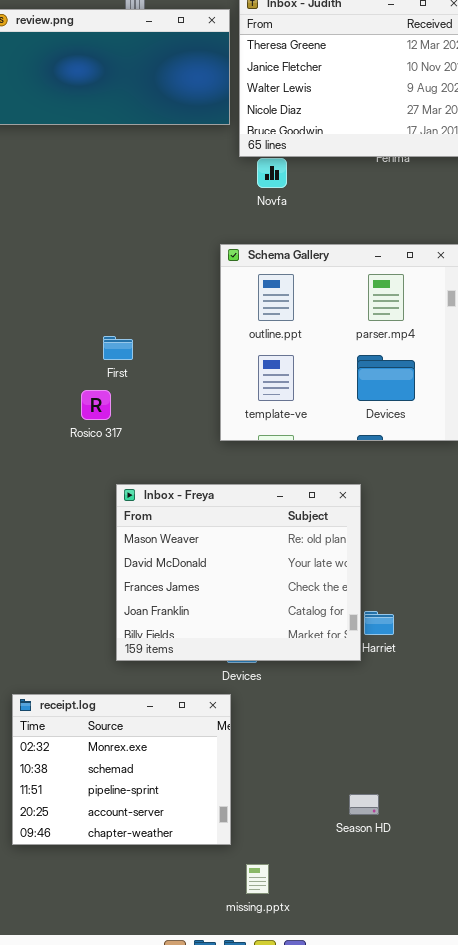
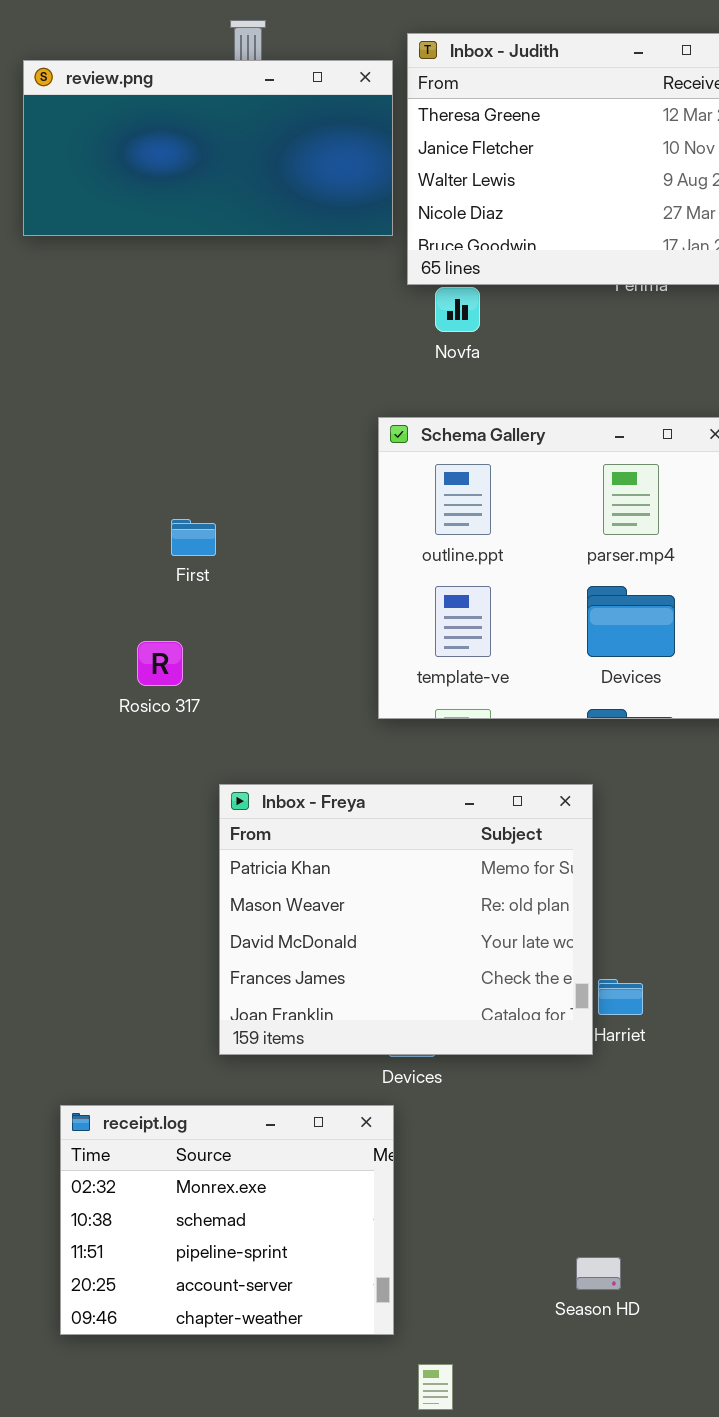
First: [103,336,133,360] -> [171,519,216,556], moved
Rosico 317: [81,390,111,420] -> [137,641,183,686], moved
Inbox - Freya: [116,484,361,661] -> [219,784,593,1055], scrolled up 1 row

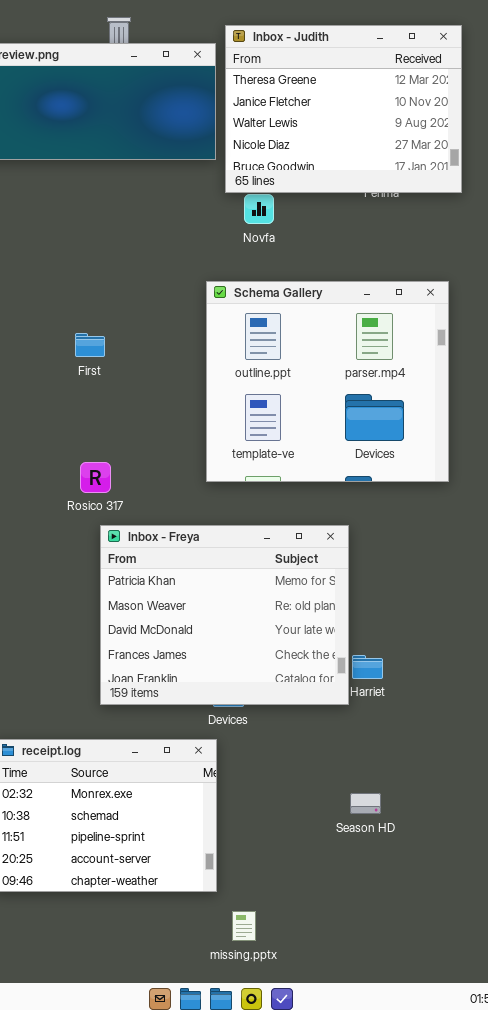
First: [171,519,216,556] -> [75,333,105,357], moved
Rosico 317: [137,641,183,686] -> [80,462,111,493], moved
Season HD: [576,1257,621,1290] -> [350,793,381,814], moved

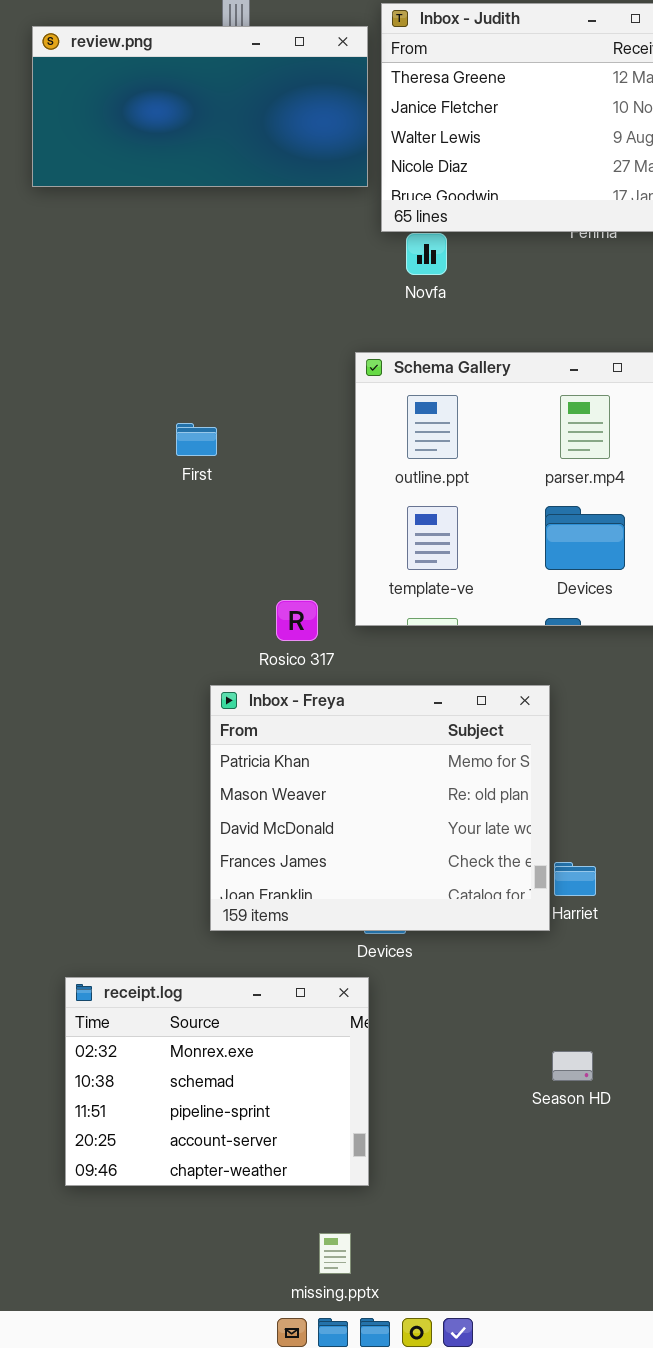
Rosico 317: [80,462,111,493] -> [276,600,318,641], moved
missing.pptx: [232,911,256,941] -> [319,1233,351,1274], moved

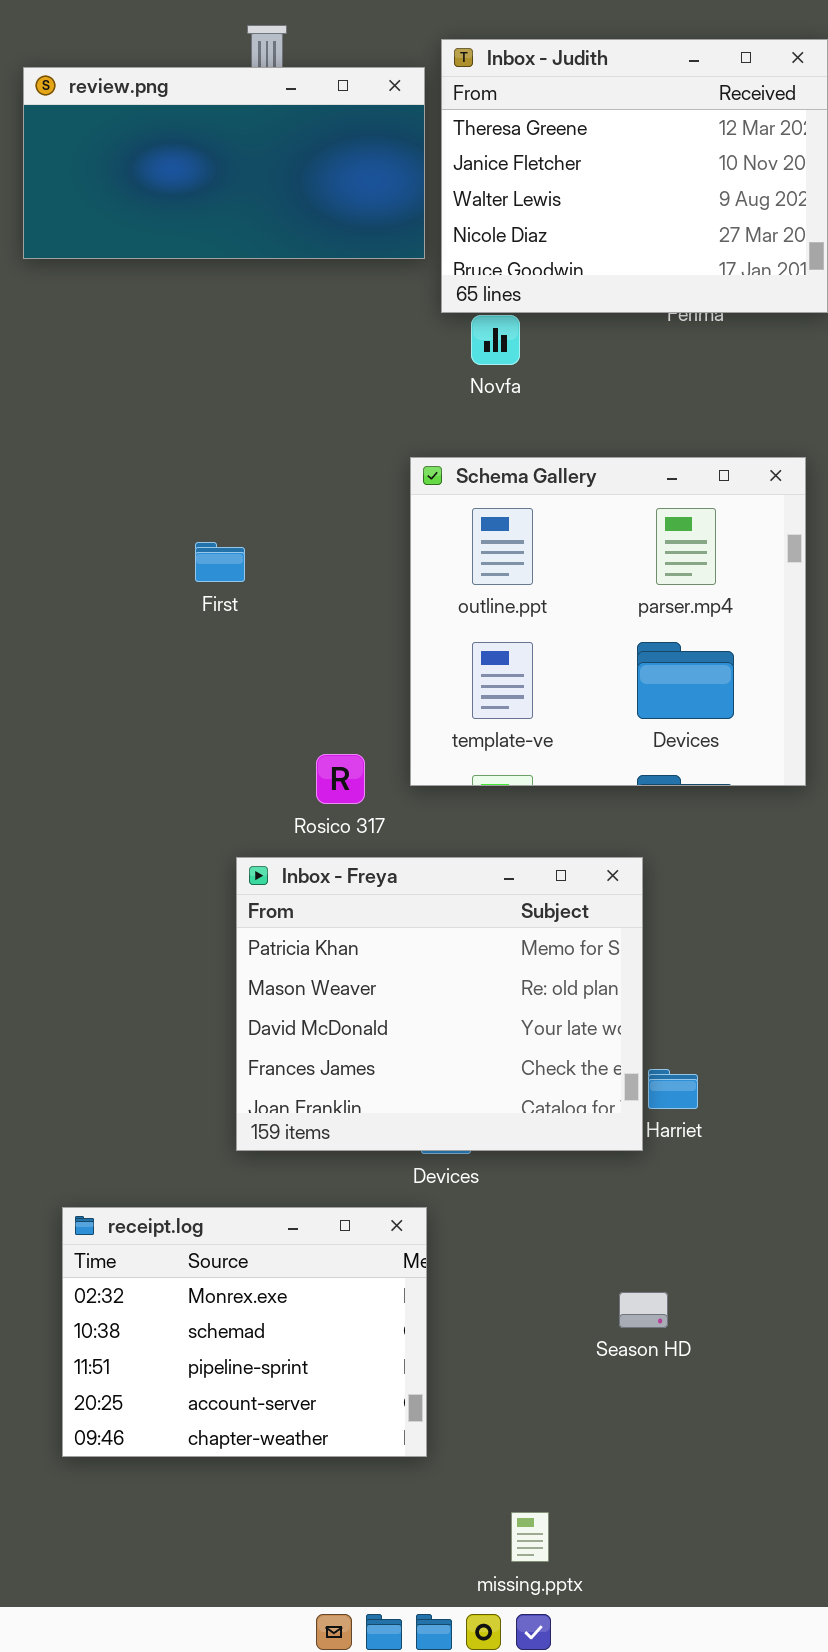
Season HD: [552,1051,593,1081] -> [619,1292,668,1328], moved
missing.pptx: [319,1233,351,1274] -> [511,1512,549,1562], moved

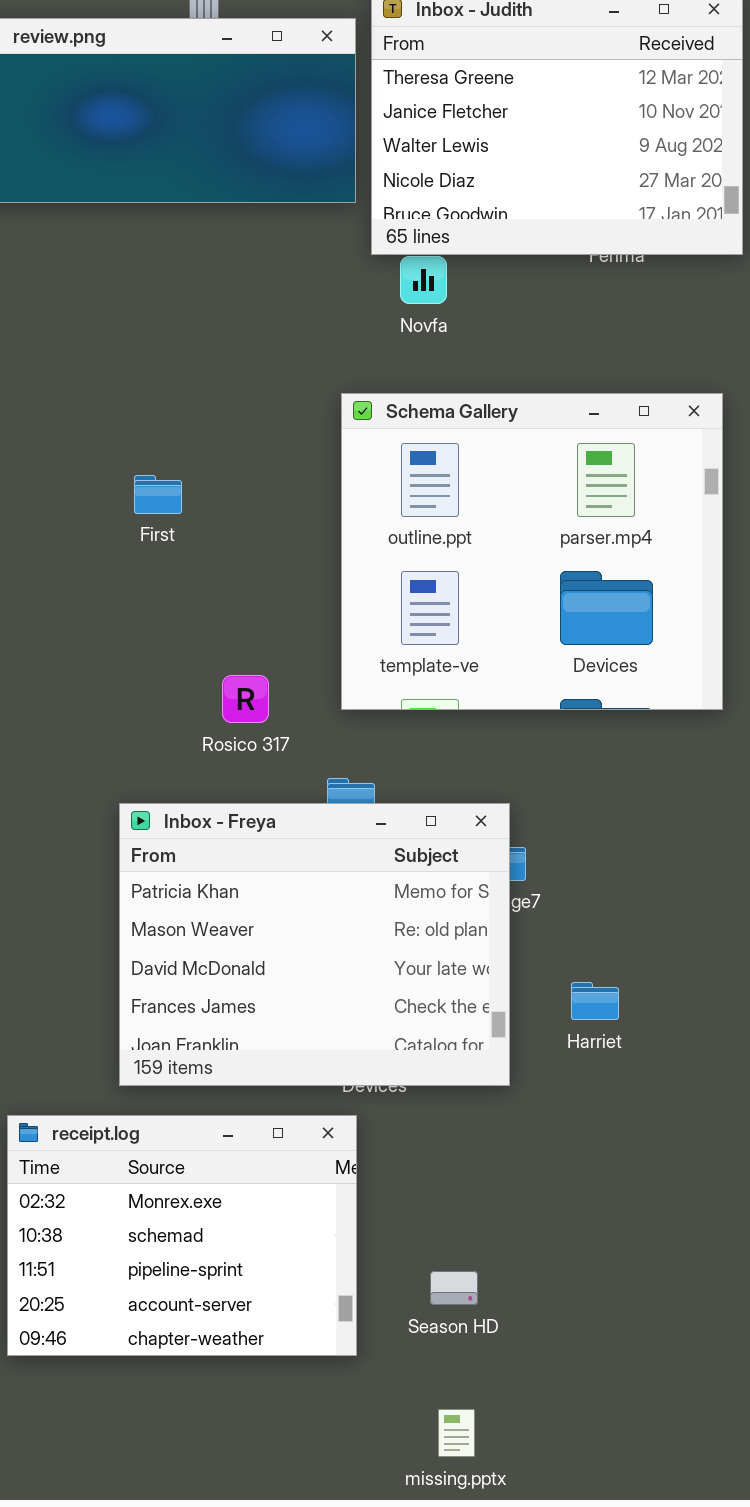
Rosico 317: [316,754,365,804] -> [222,675,269,723], moved
Inbox - Freya: [236,857,643,1151] -> [119,803,510,1086], moved
Season HD: [619,1292,668,1328] -> [430,1271,478,1305], moved

